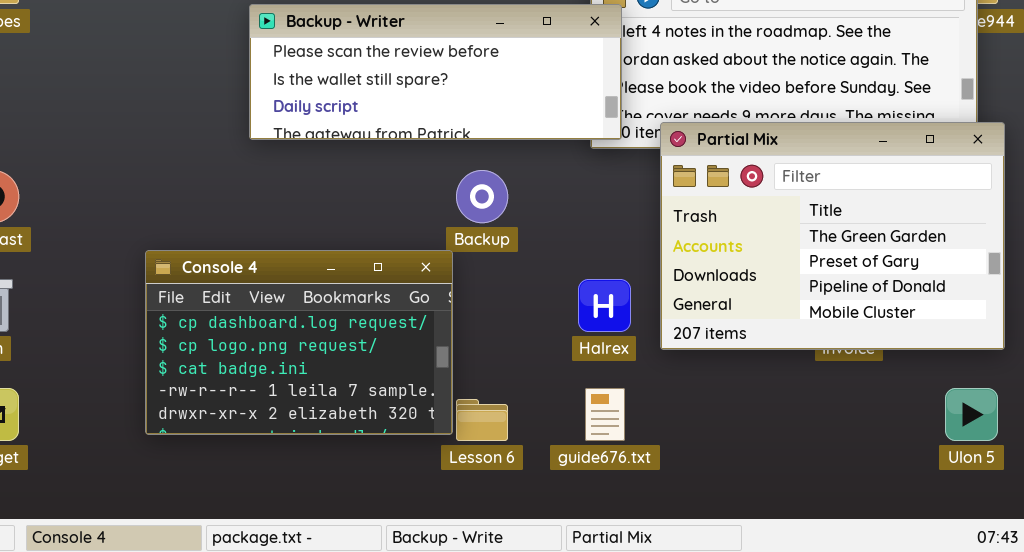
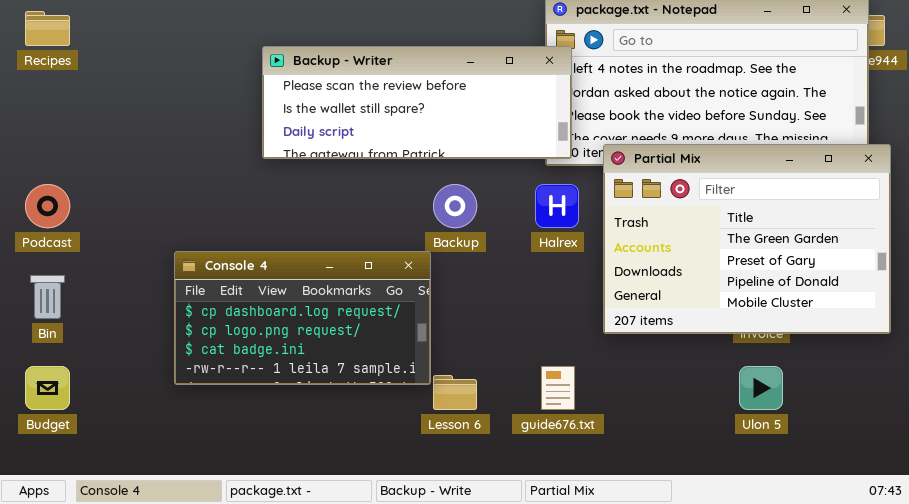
Console 4: [145,250,453,435] -> [174,251,431,385], resized
Halrex: [578,279,631,332] -> [535,184,579,228], moved
Ulon 5: [945,388,998,441] -> [739,366,783,410], moved

